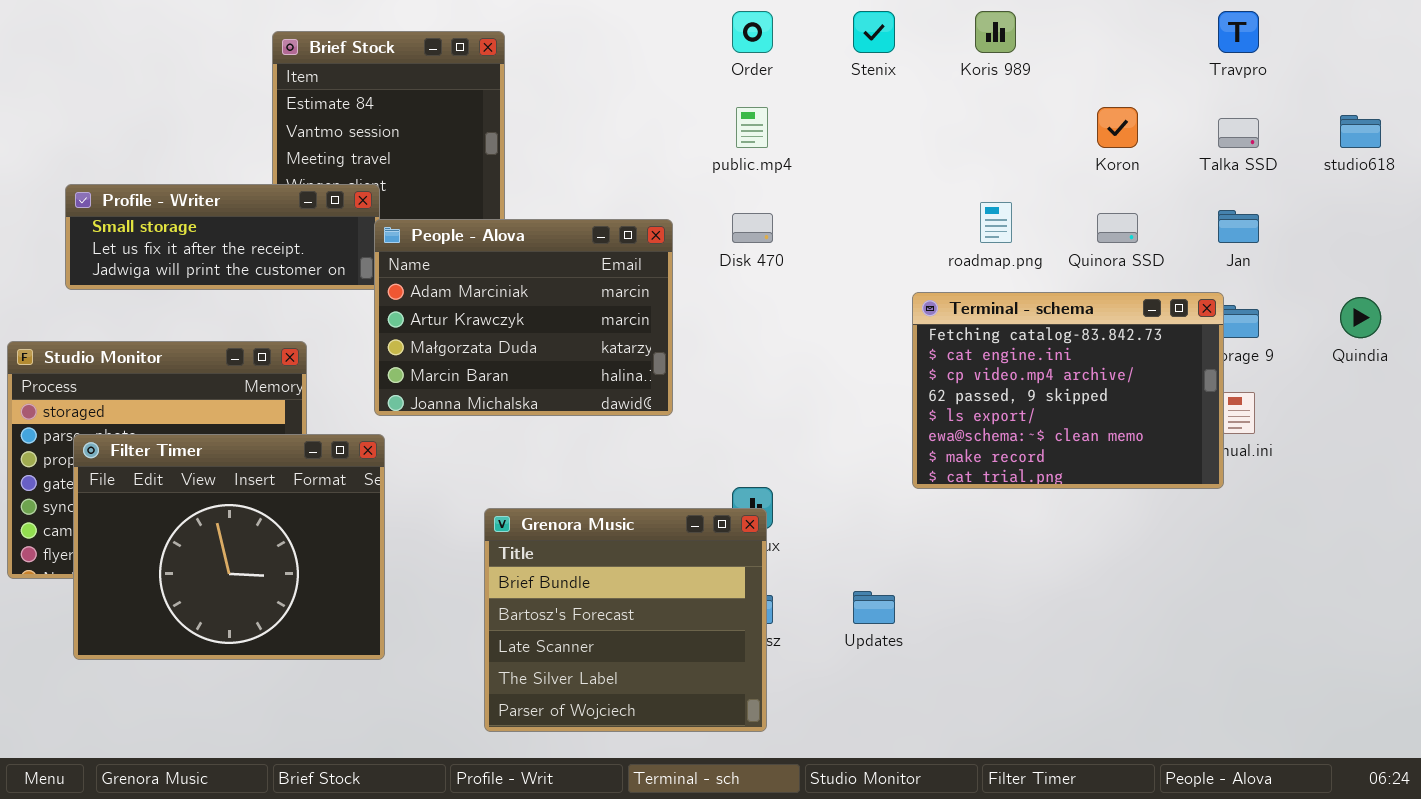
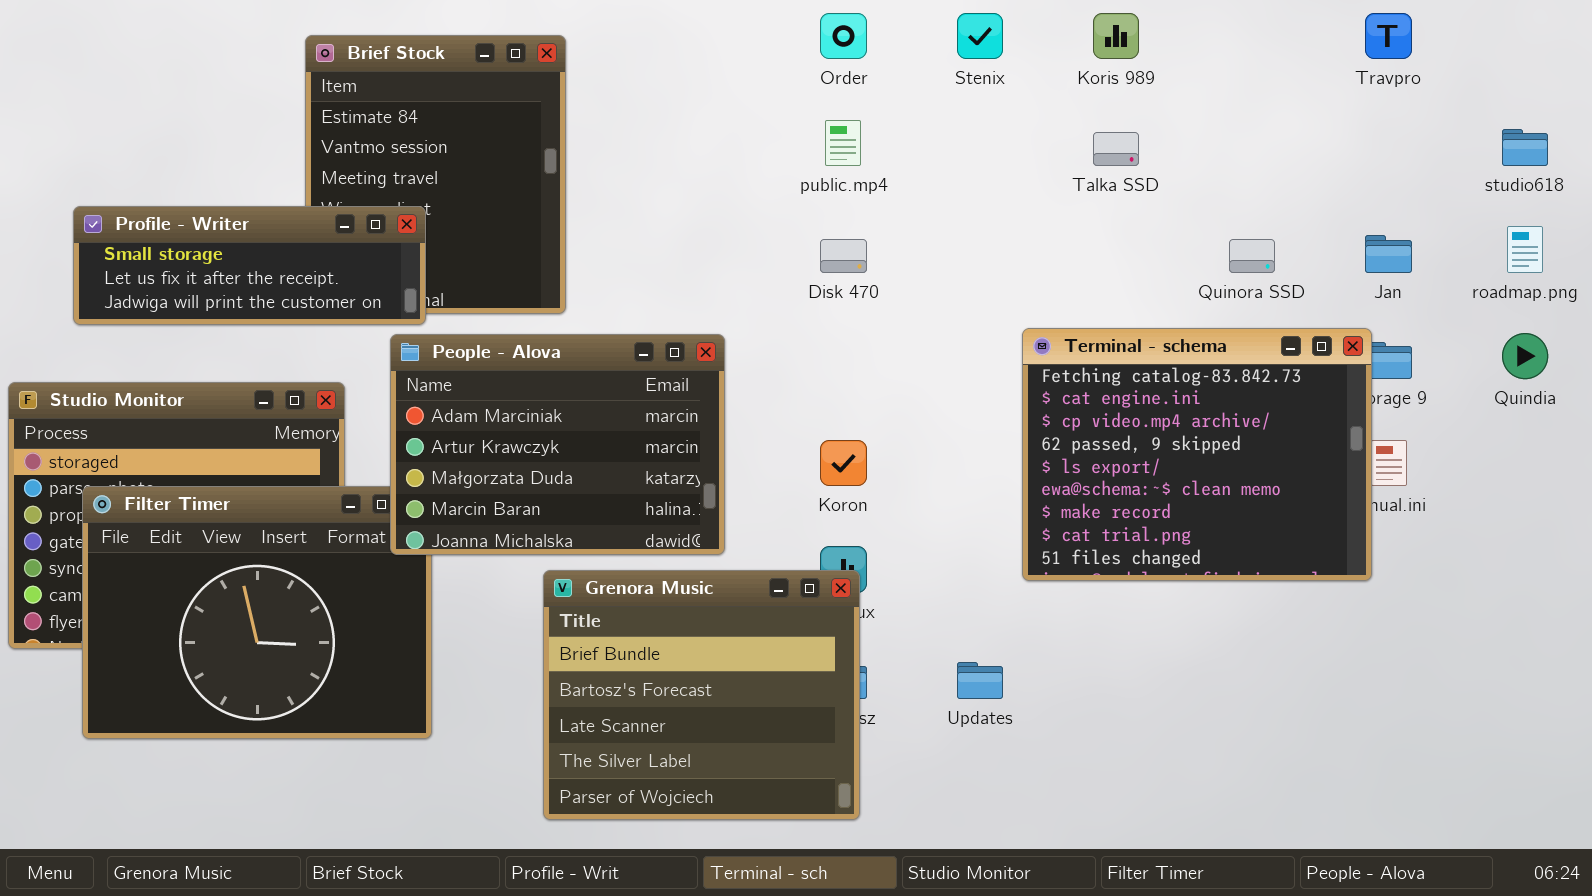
Koron: [1097,107,1138,148] -> [820,440,867,486], moved
Talka SSD: [1218,118,1259,148] -> [1093,132,1139,166], moved
roadmap.png: [980,202,1012,243] -> [1507,226,1543,273], moved
People - Alova: [374,219,673,416] -> [390,334,725,555], moved
Terminal - schema: [912,292,1224,489] -> [1022,328,1372,581], resized

